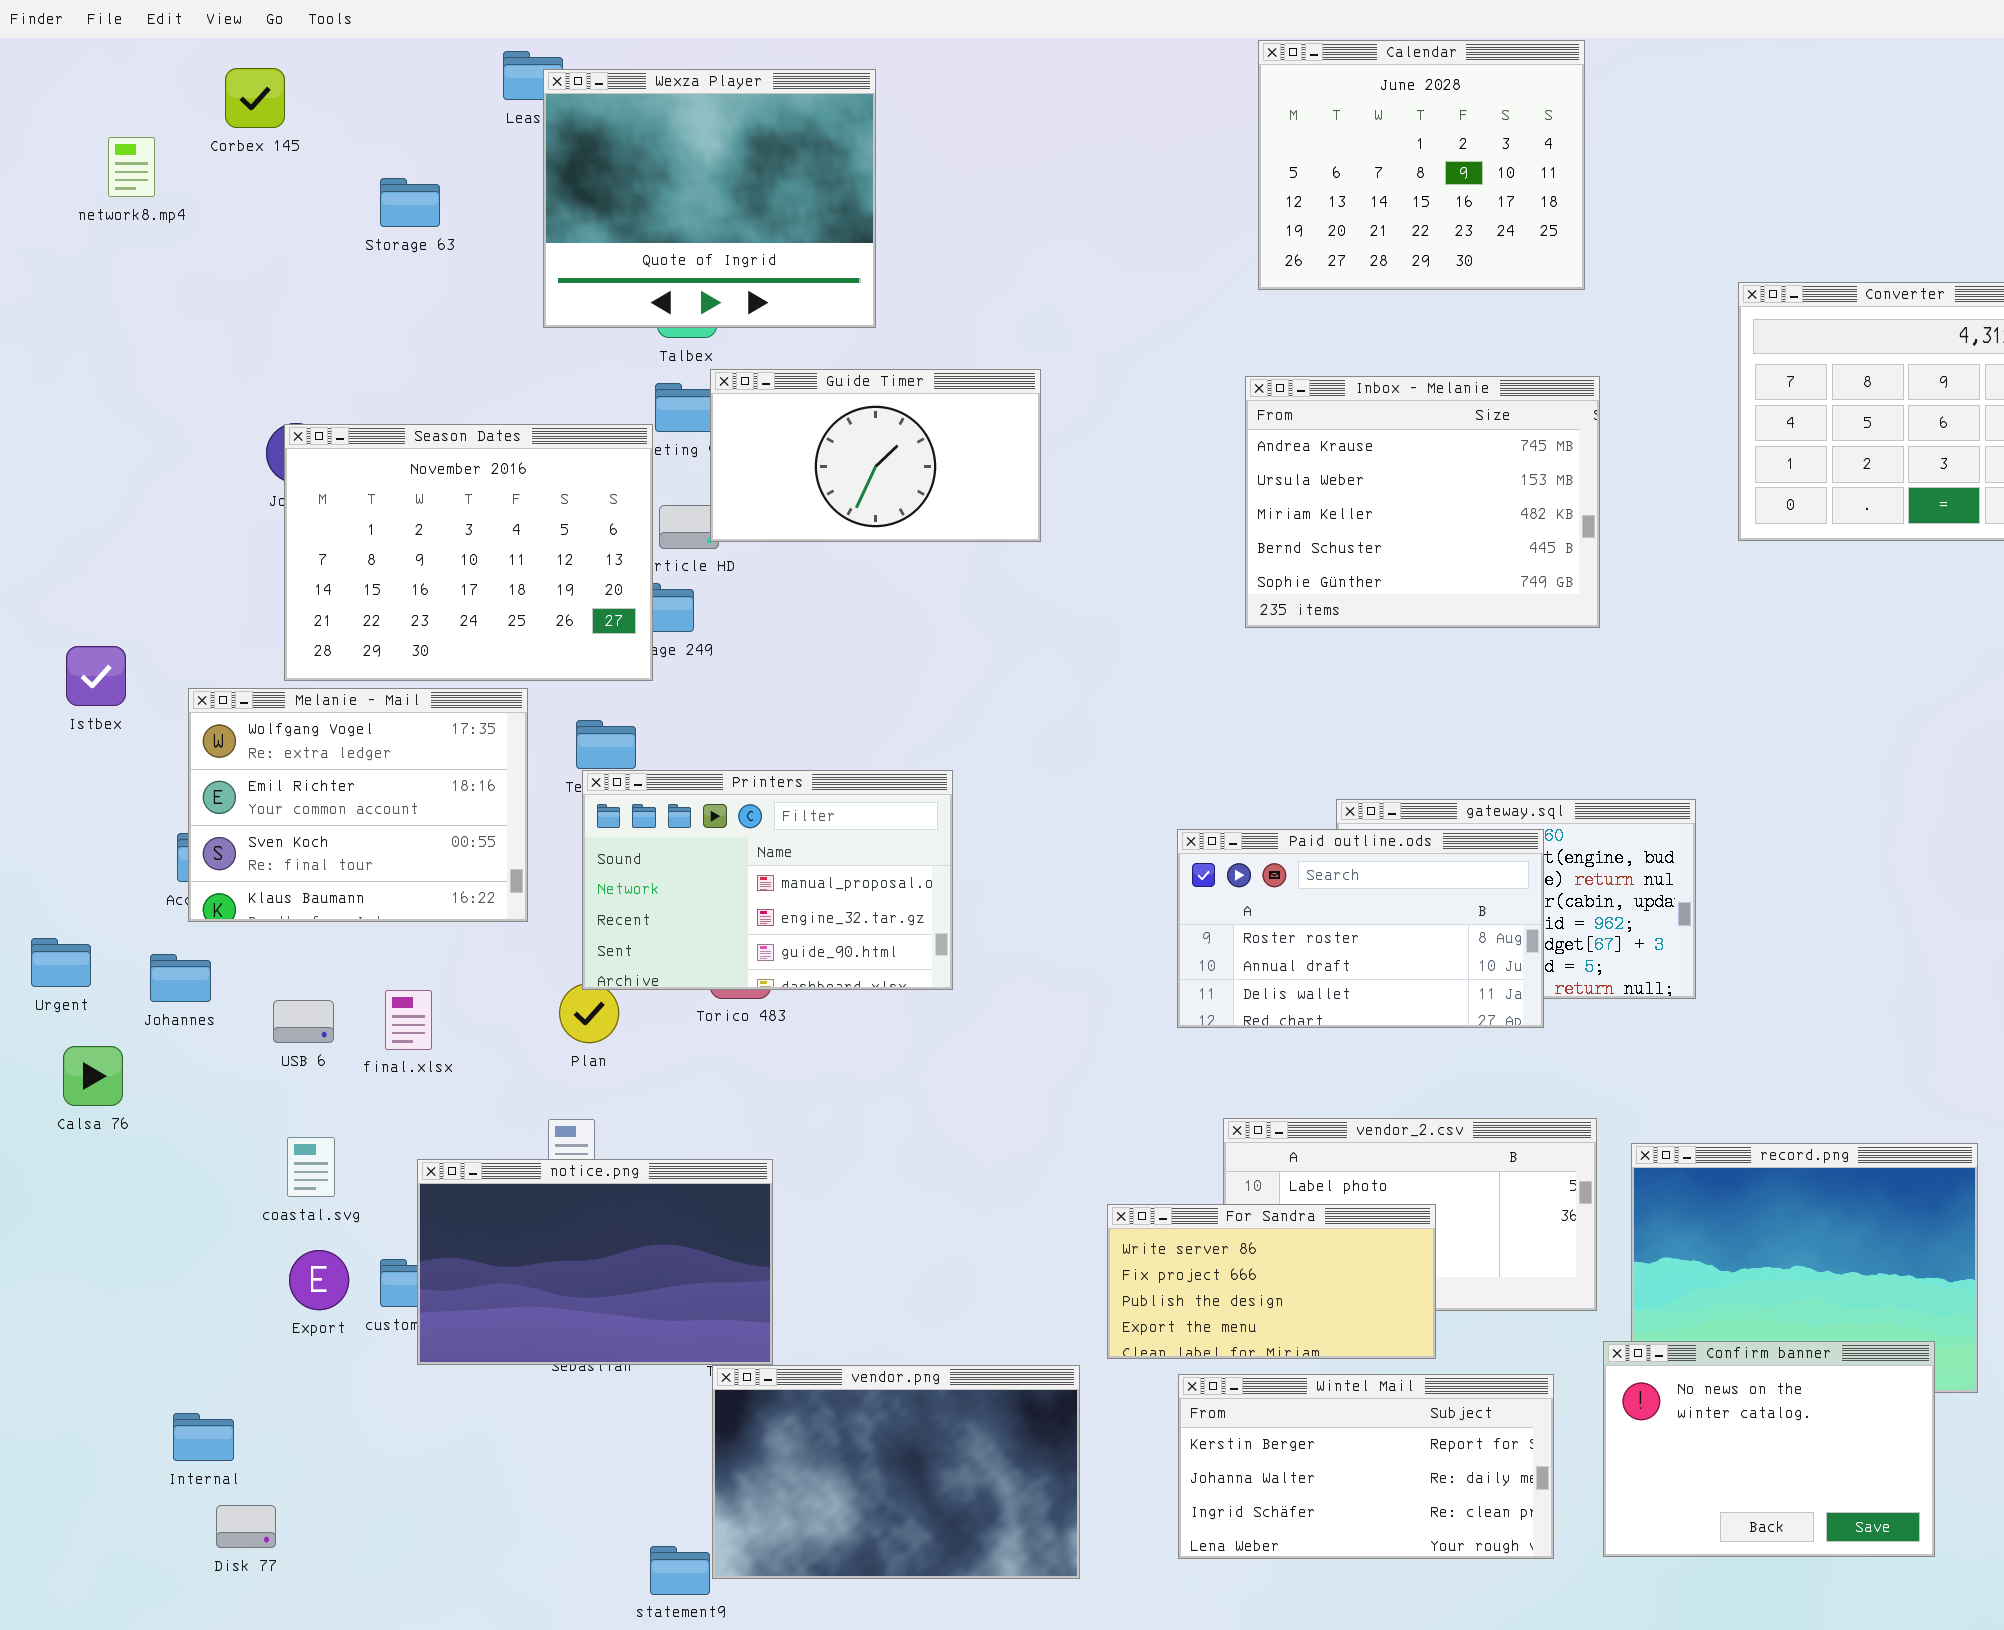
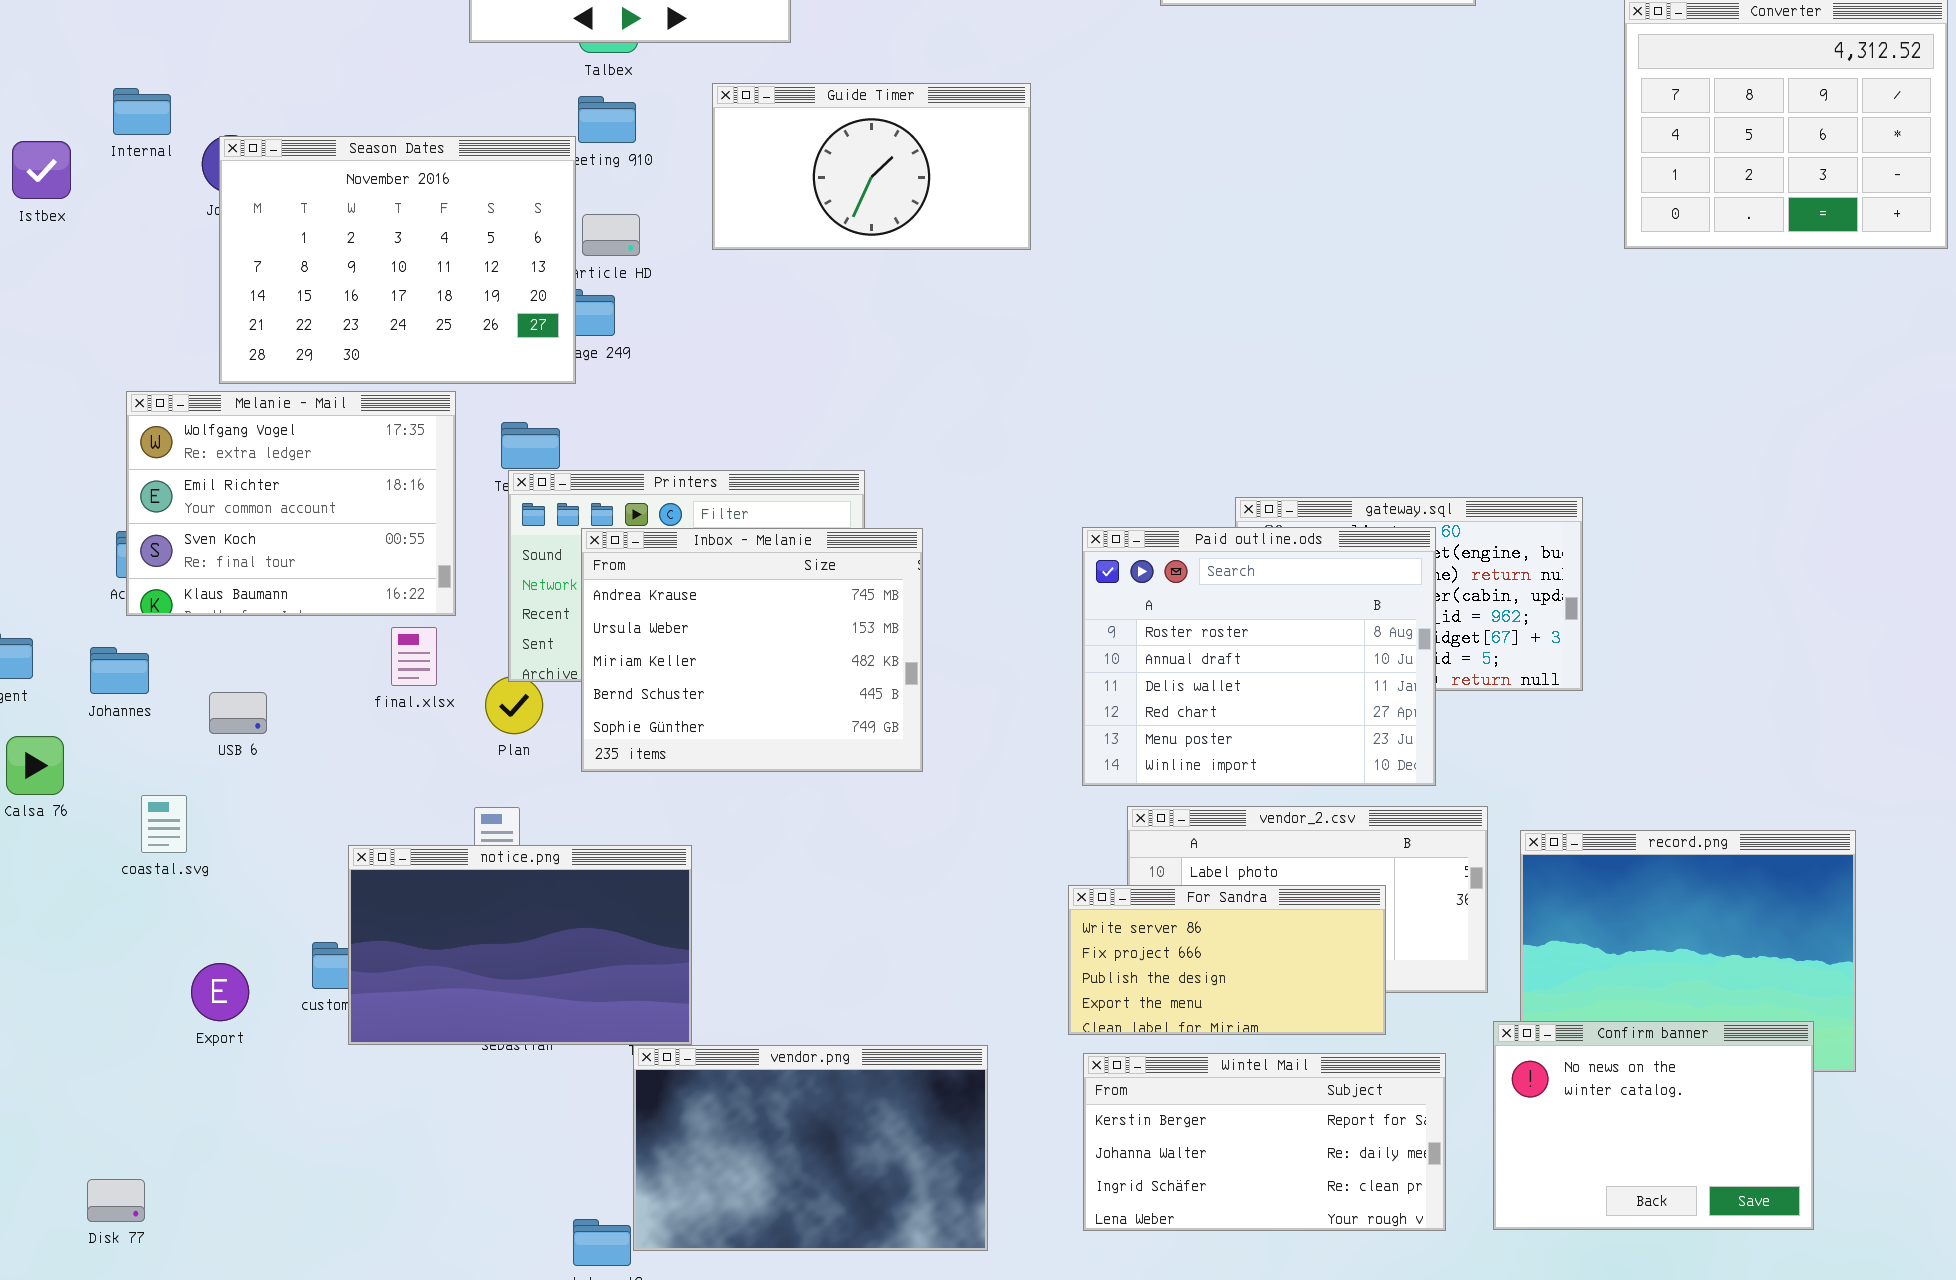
Guide Timer: [710,369,1041,542] -> [712,83,1031,250], moved
Inbox - Melanie: [1245,376,1600,628] -> [581,528,923,772], moved
Istbex: [66,646,126,706] -> [12,141,71,199], moved
Paid outline.ods: [1177,829,1544,1028] -> [1082,527,1436,786], resized
final.xlsx: [385,990,432,1050] -> [391,627,437,686], moved
coastal.svg: [287,1137,335,1197] -> [141,795,187,853], moved
For Sandra: [1107,1204,1436,1359] -> [1068,885,1386,1035], moved
Export: [289,1250,349,1310] -> [191,963,249,1021], moved
Internal: [173,1413,234,1461] -> [113,88,171,135], moved
Disk 77: [216,1505,276,1548] -> [87,1179,145,1222], moved

